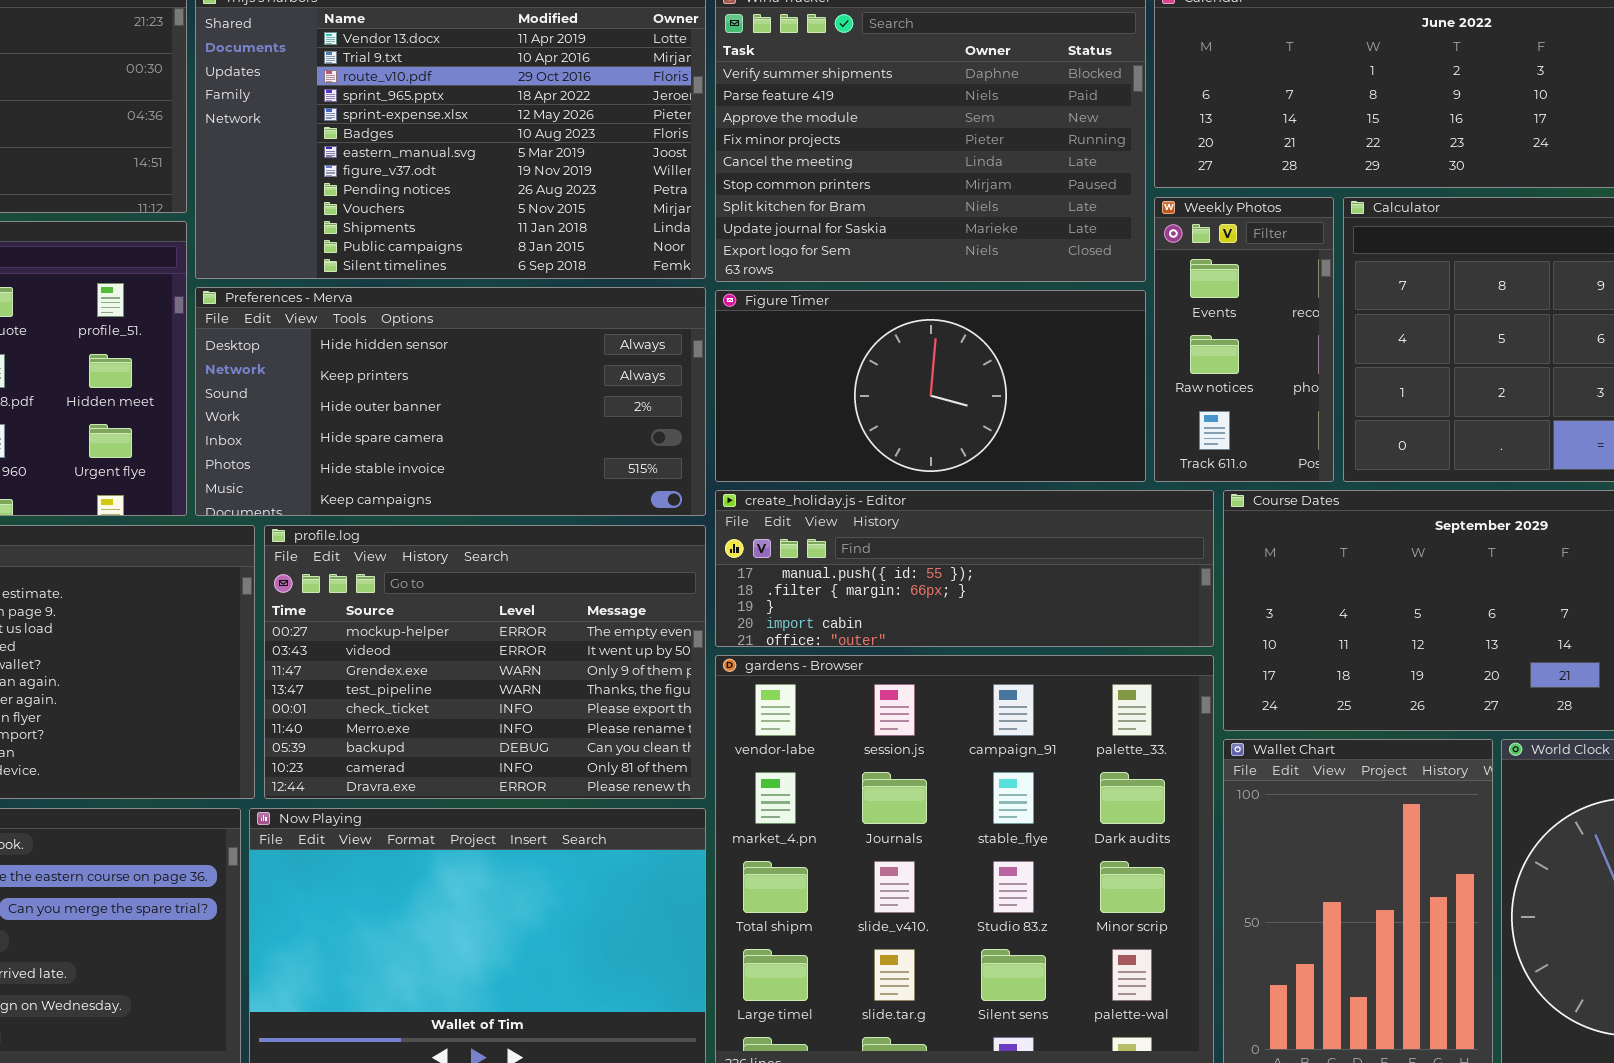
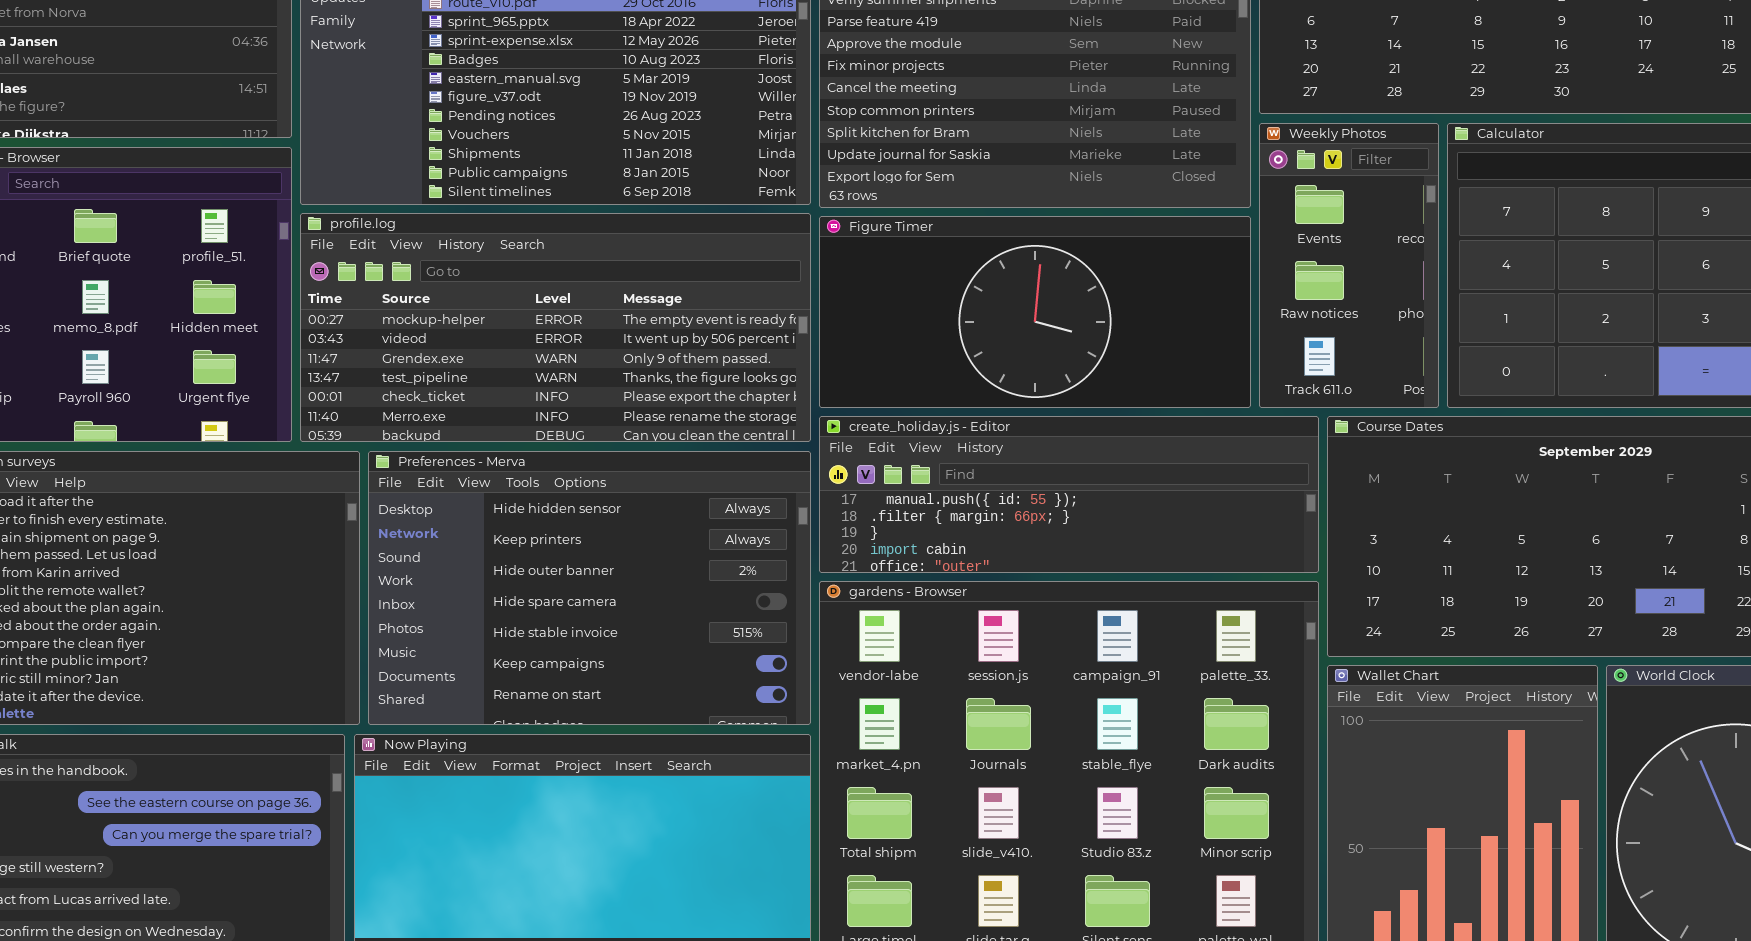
Preferences - Merva: [195,287,706,516] -> [368,451,811,725], moved, resized
profile.log: [264,525,706,799] -> [300,213,811,442], moved, resized

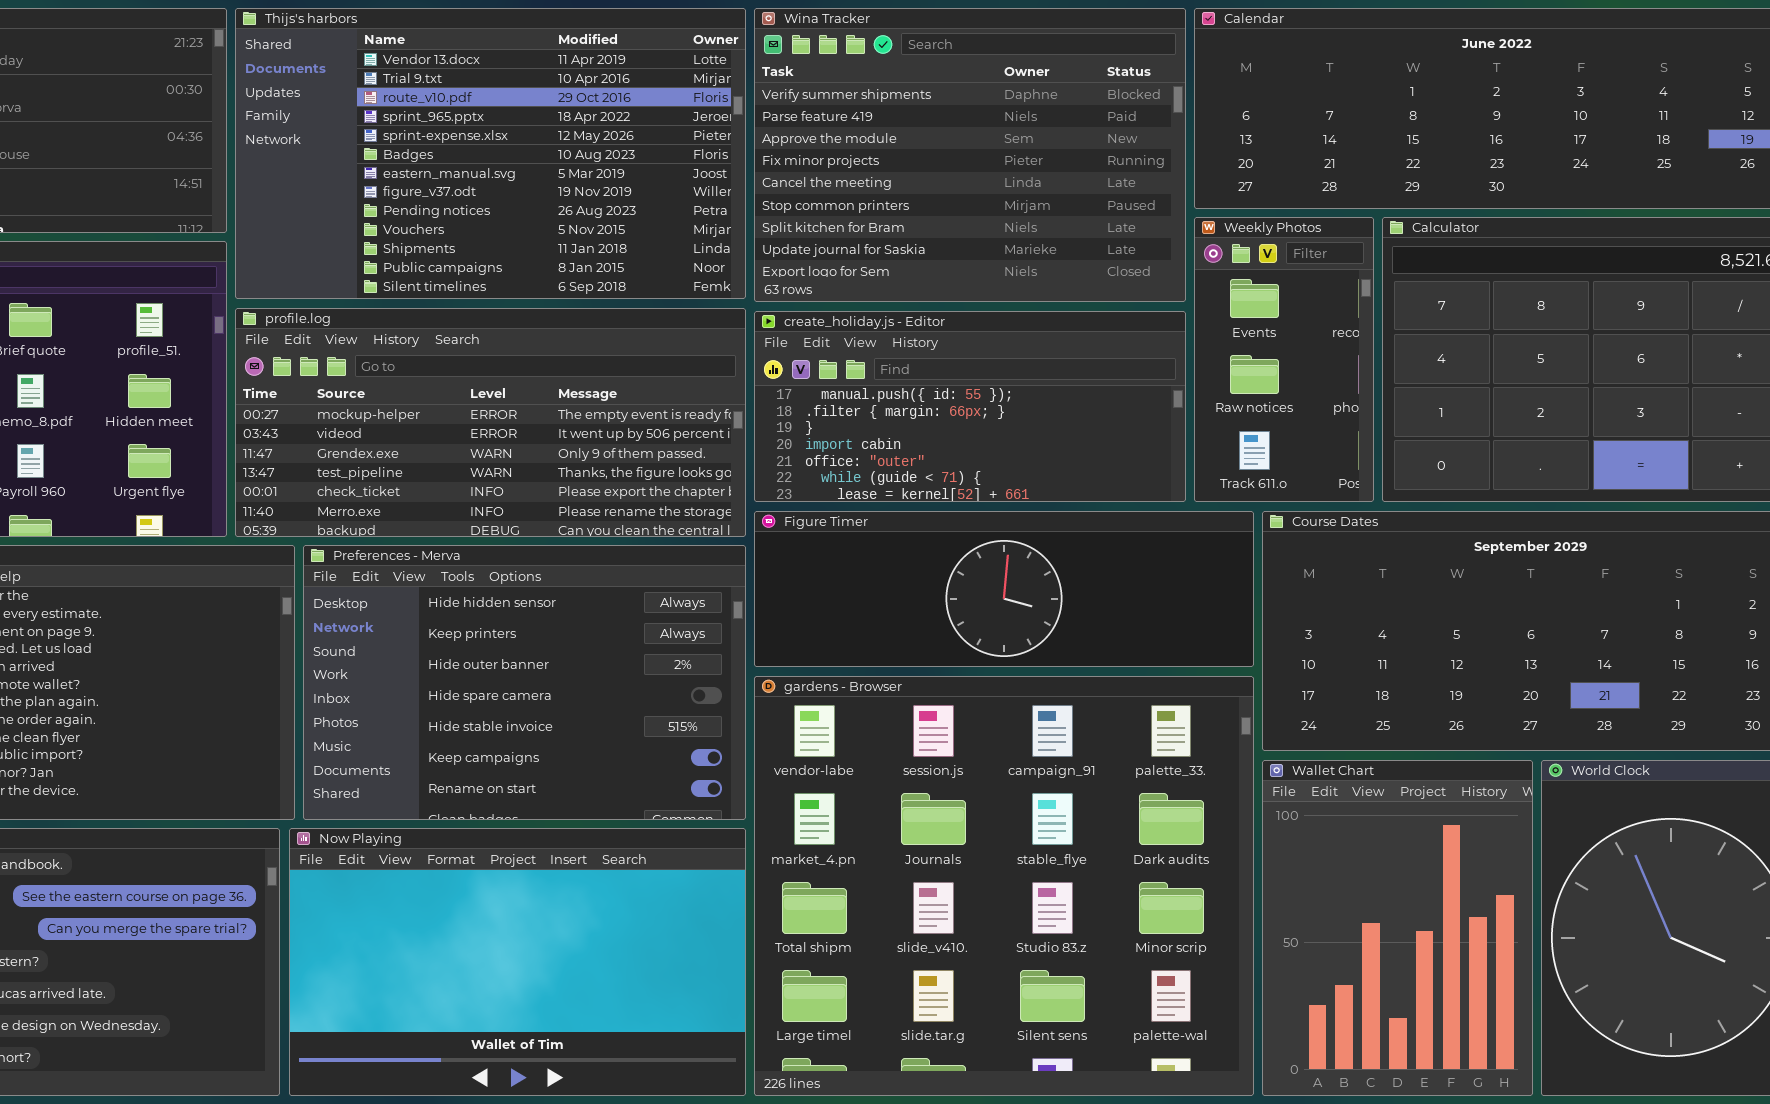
Figure Timer: [819,216,1251,408] -> [754,511,1254,667], moved, resized
create_holiday.js - Editor: [819,416,1319,573] -> [754,311,1186,502], moved, resized

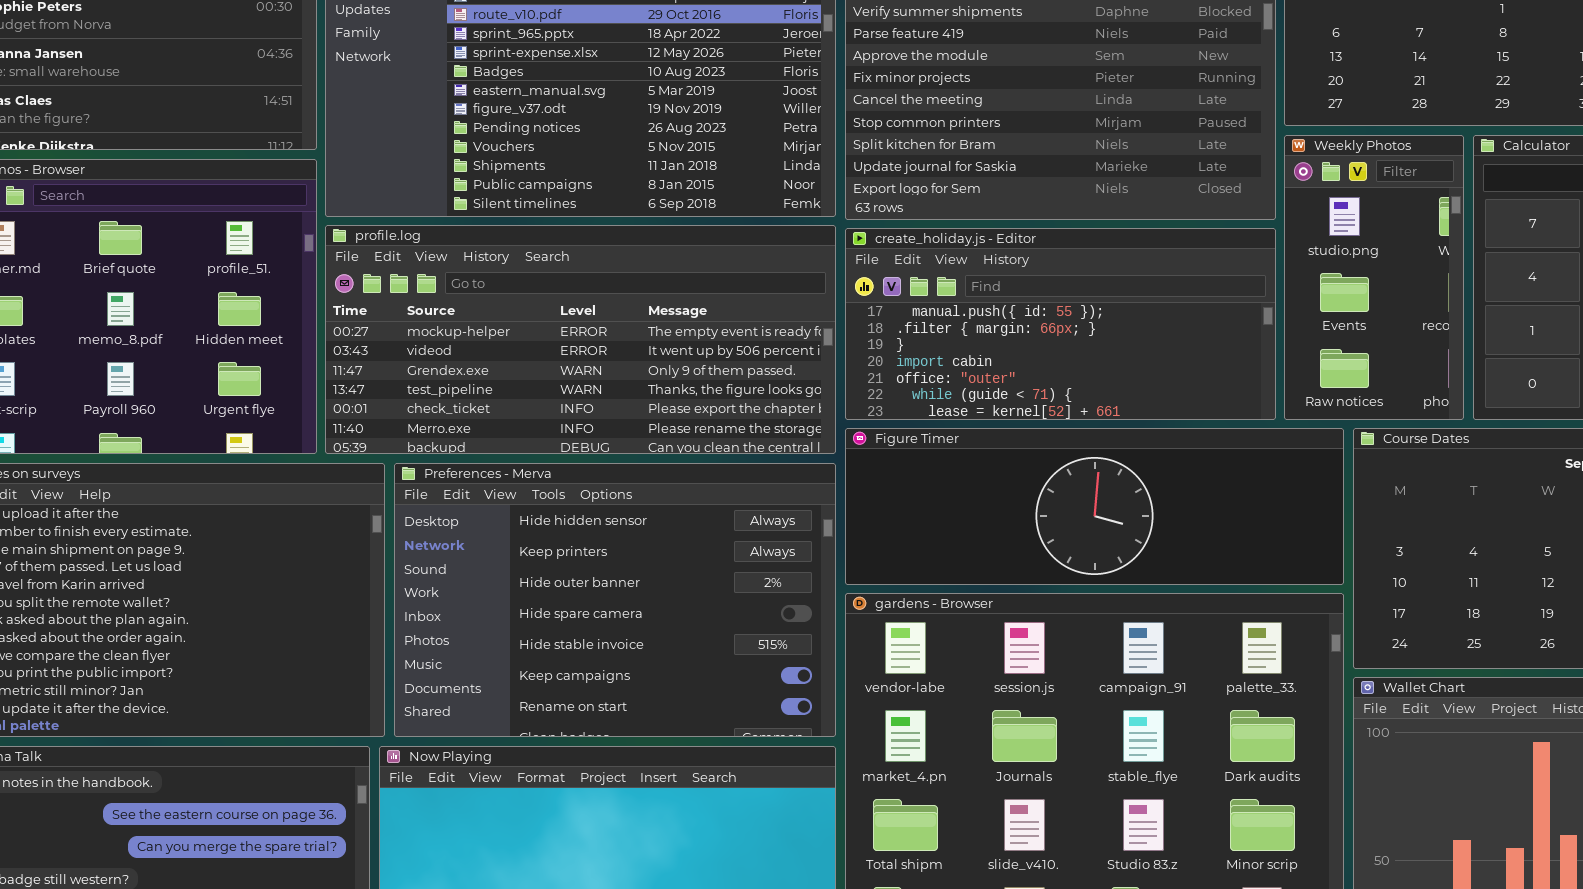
Weekly Photos: [1194,217,1374,502] -> [1284,135,1464,420], scrolled up 1 row

